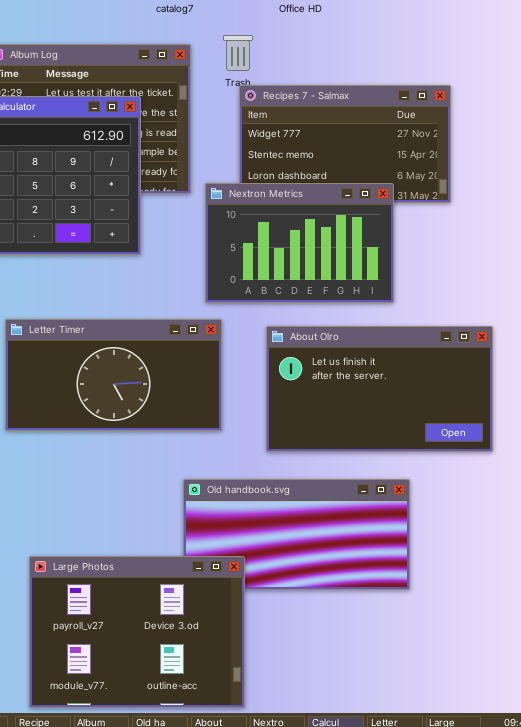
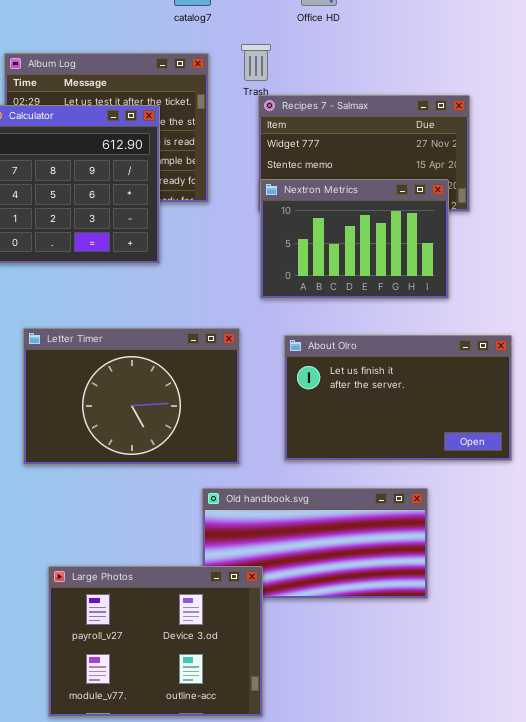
Nextron Metrics: [205,183,394,303] -> [260,179,449,299], moved
Letter Timer: [5,319,222,431] -> [23,328,240,465], resized

